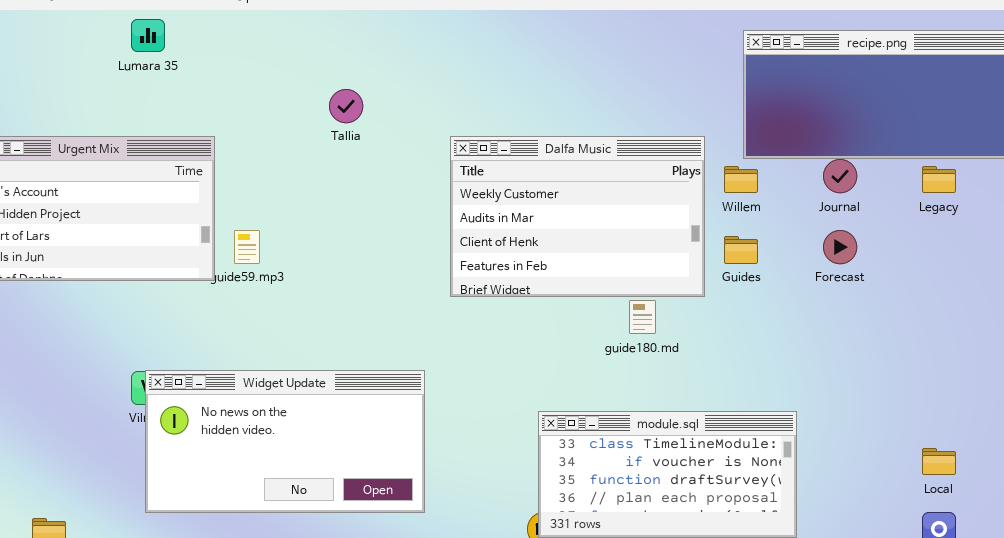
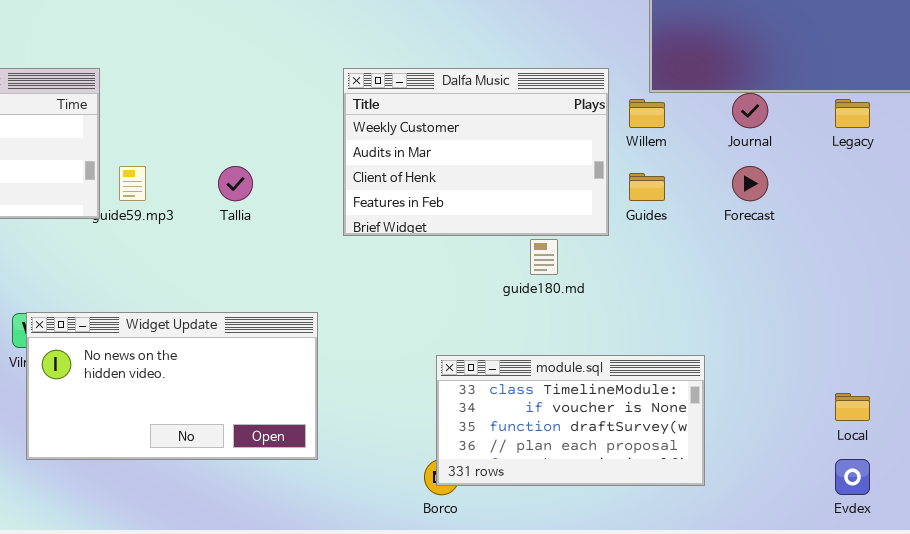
Tallia: [329,89,363,123] -> [218,166,253,201], moved

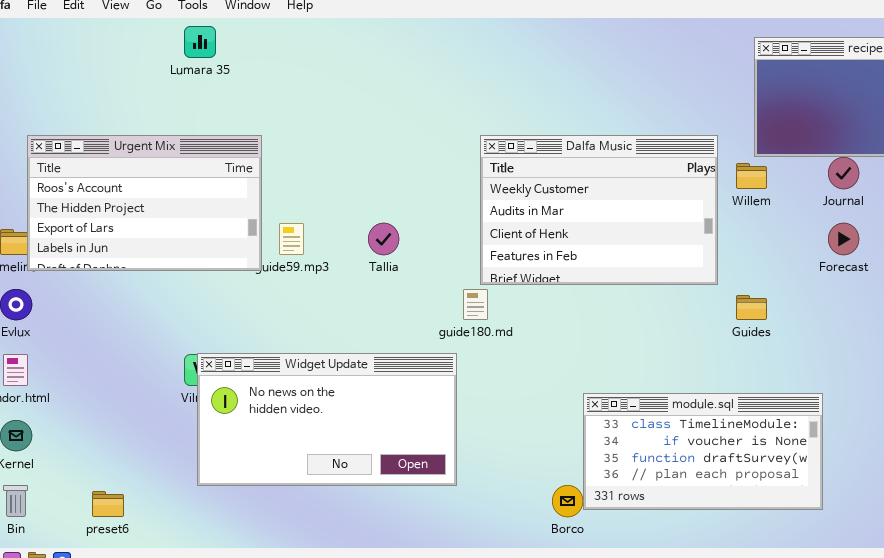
Guides: [629,173,665,201] -> [736,295,767,320], moved
guide180.md: [530,239,558,275] -> [463,289,488,320], moved
module.sql: [436,355,705,486] -> [583,393,823,510], moved

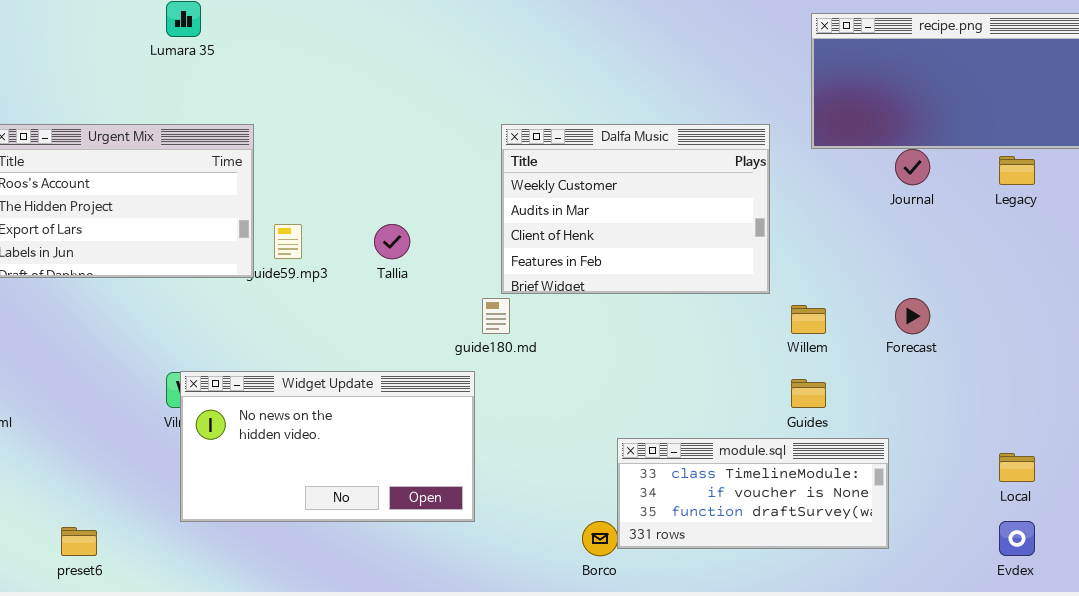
Willem: [736,163,767,189] -> [791,305,826,334], moved
Forecast: [828,223,859,255] -> [895,298,930,334], moved
Guides: [736,295,767,320] -> [791,379,826,408], moved
module.sql: [583,393,823,510] -> [617,438,889,549], resized

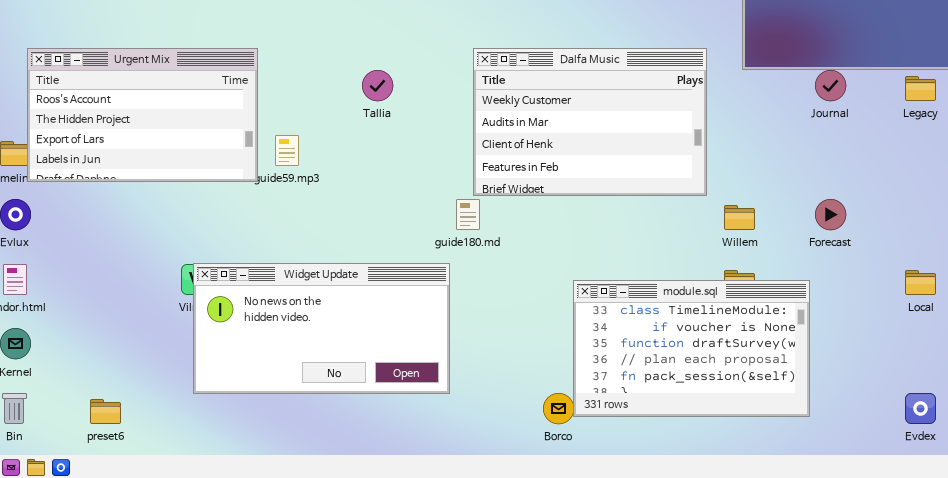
Tallia: [374,224,410,259] -> [362,70,393,101], moved
module.sql: [617,438,889,549] -> [573,280,810,417], resized
Local: [999,453,1035,482] -> [905,270,936,295], moved

